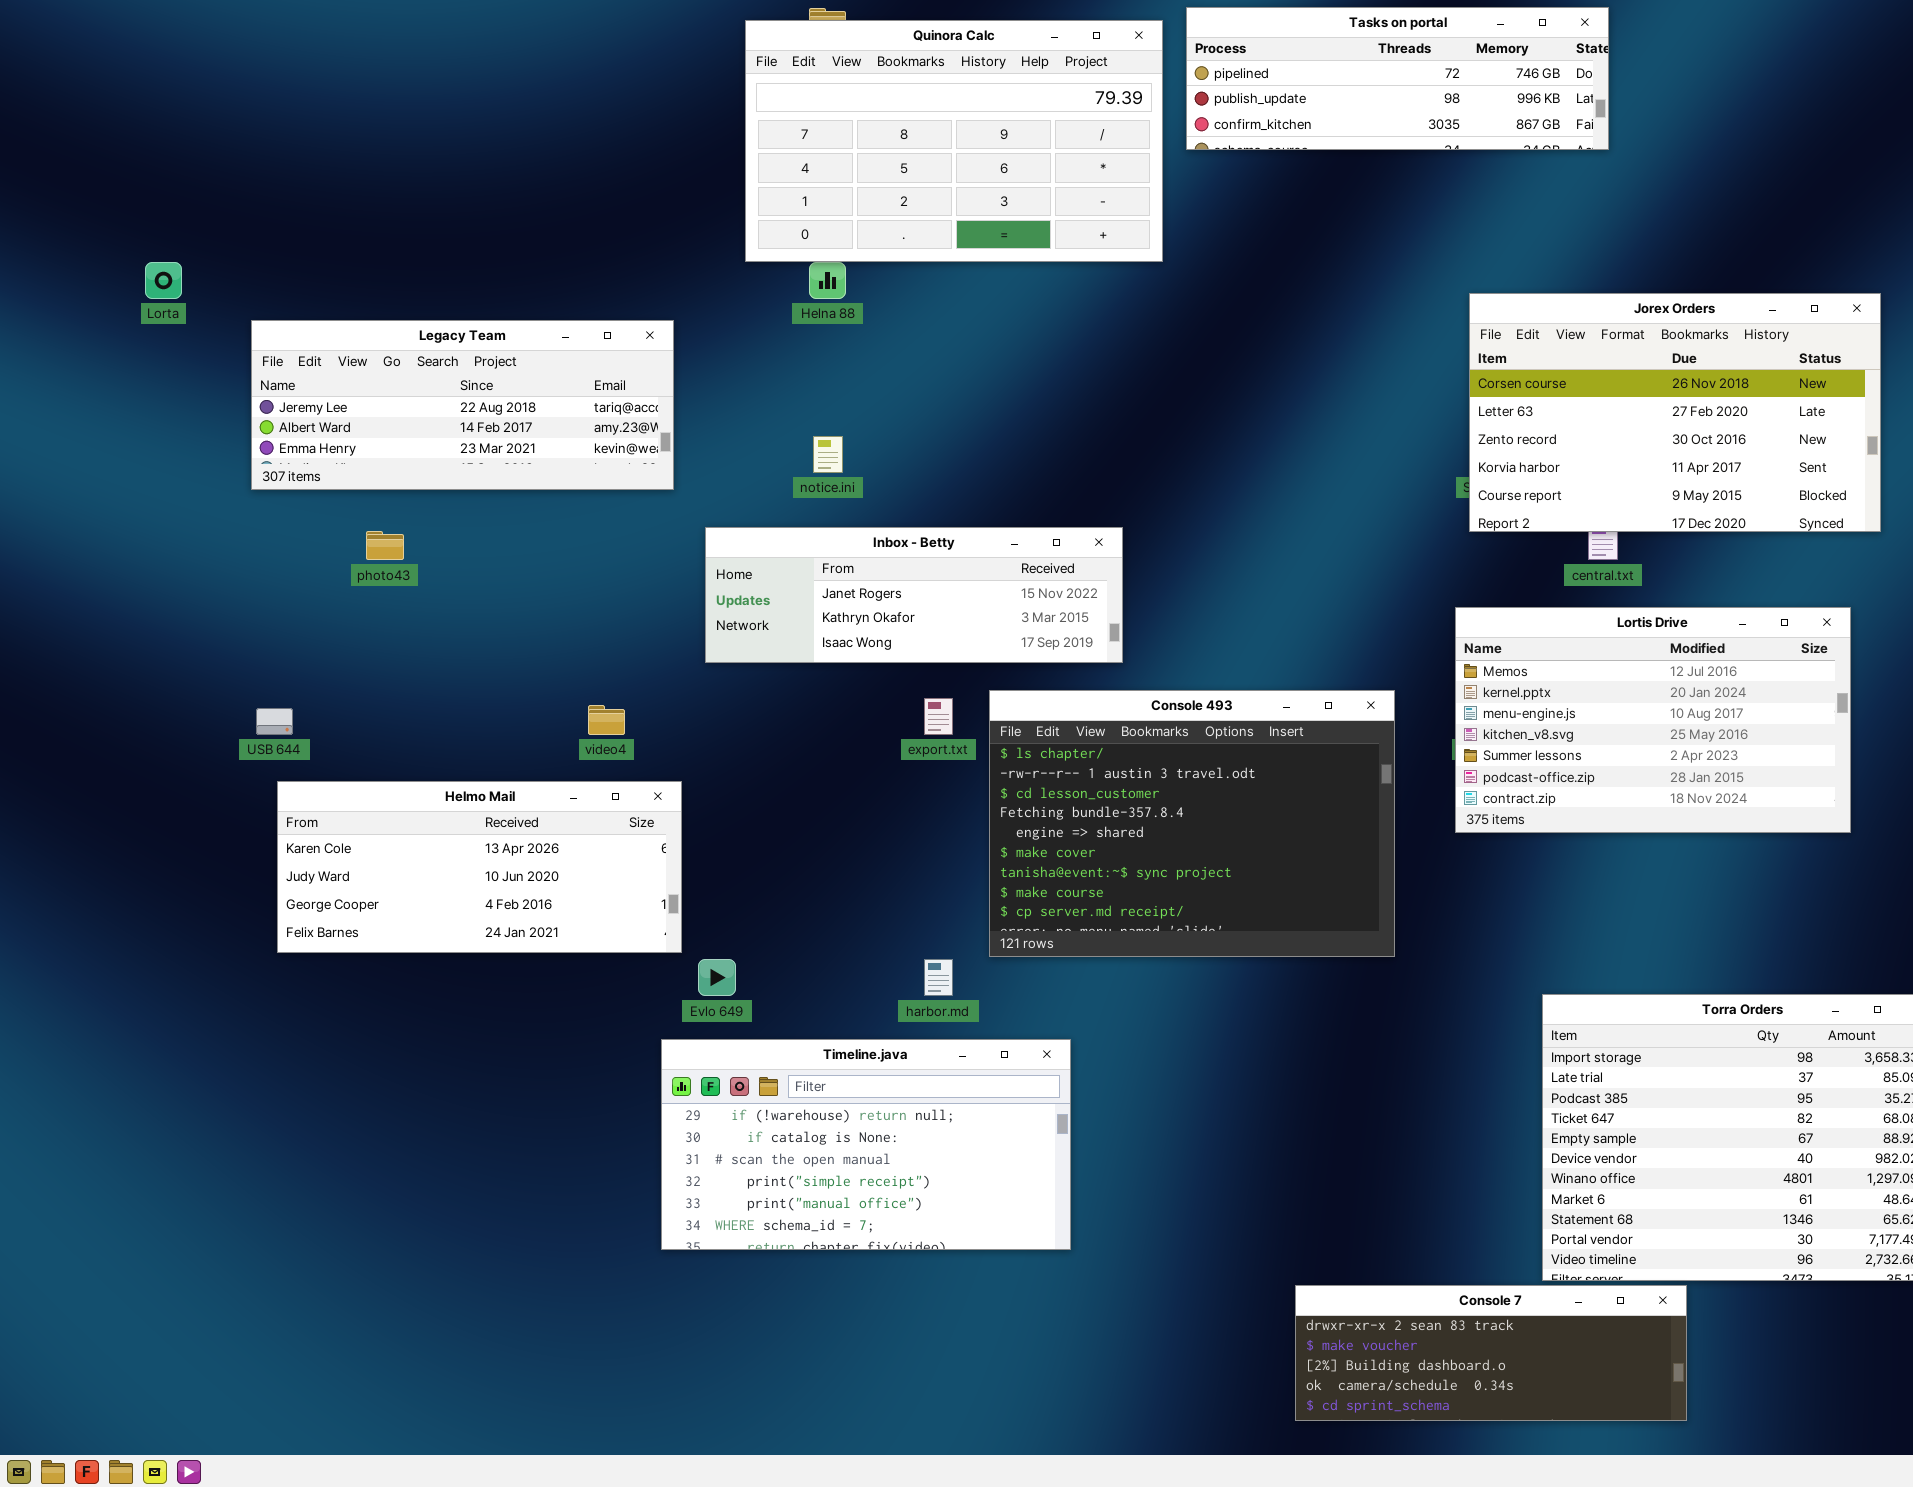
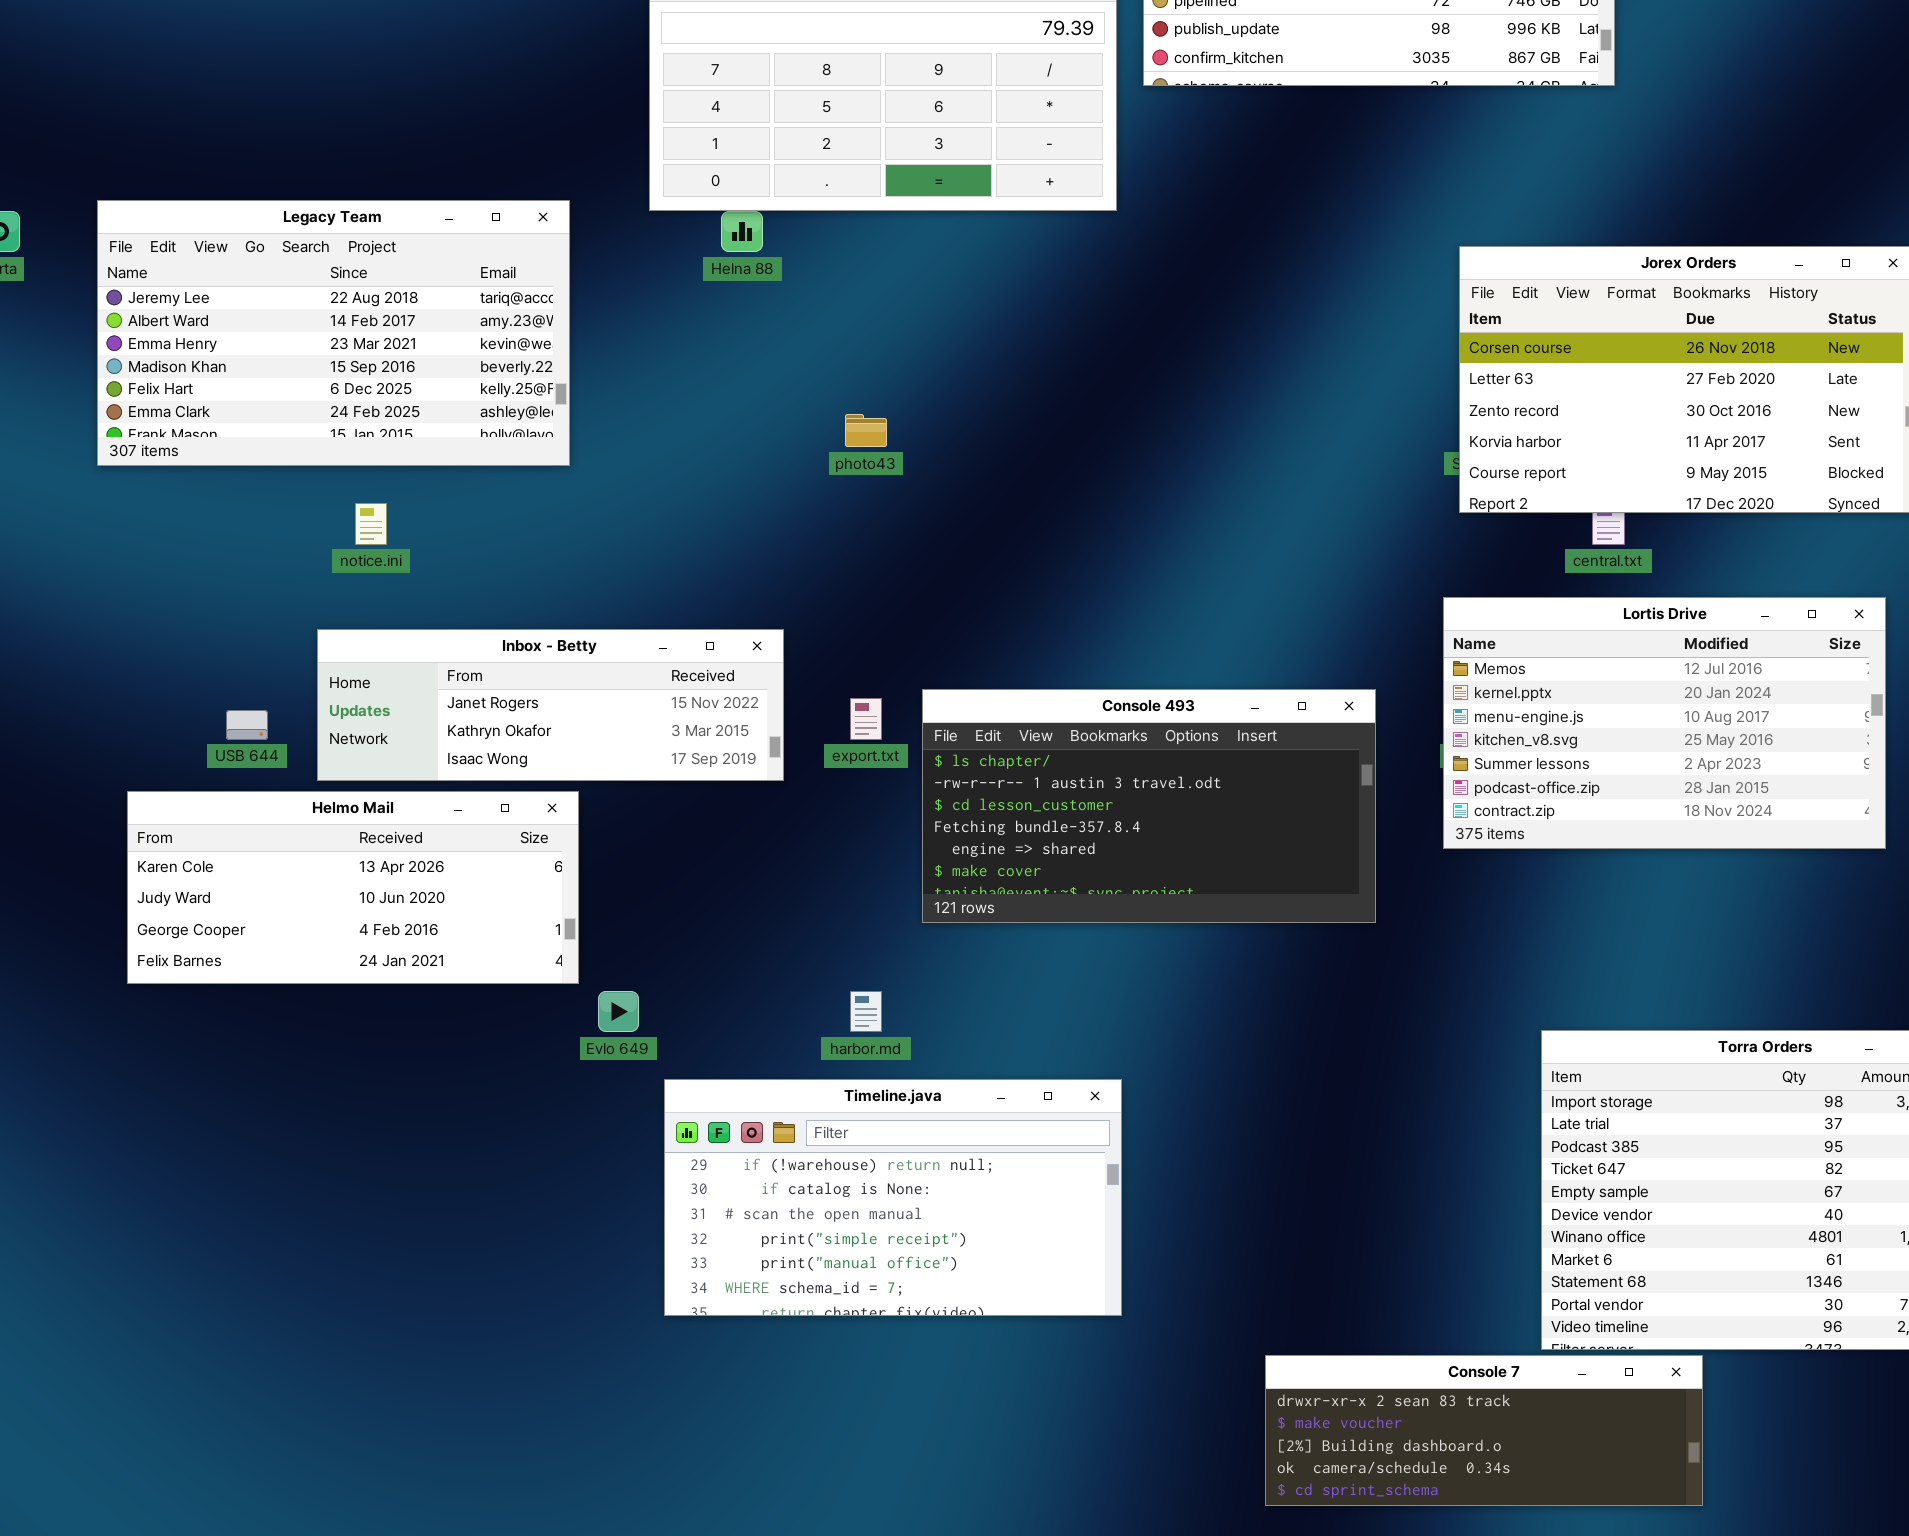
Legacy Team: [251,320,674,490] -> [97,200,570,466], resized
notice.ini: [813,436,843,473] -> [355,503,387,545], moved
Inbox - Betty: [705,527,1123,663] -> [317,629,784,781], moved
photo43: [366,531,404,560] -> [845,414,887,447], moved
Console 493: [989,690,1395,957] -> [922,689,1376,923], resized
USB 644: [256,708,293,735] -> [226,710,268,740], moved
Timeline.java: [661,1039,1071,1250] -> [664,1079,1122,1316], moved

